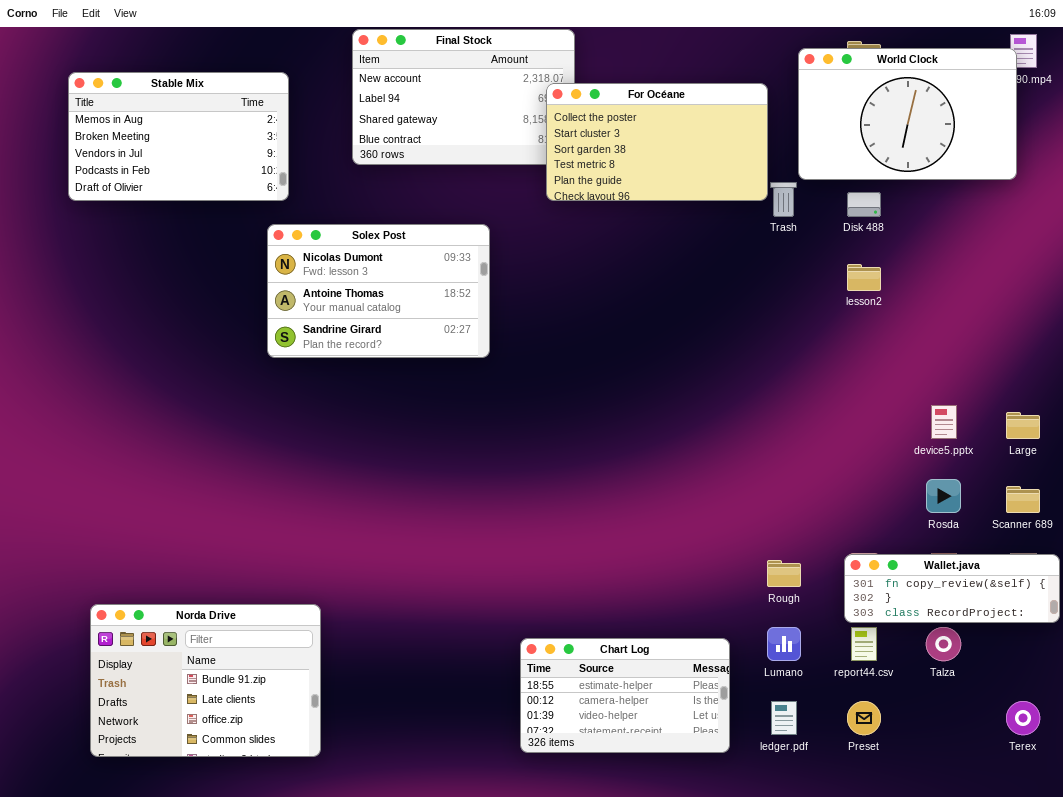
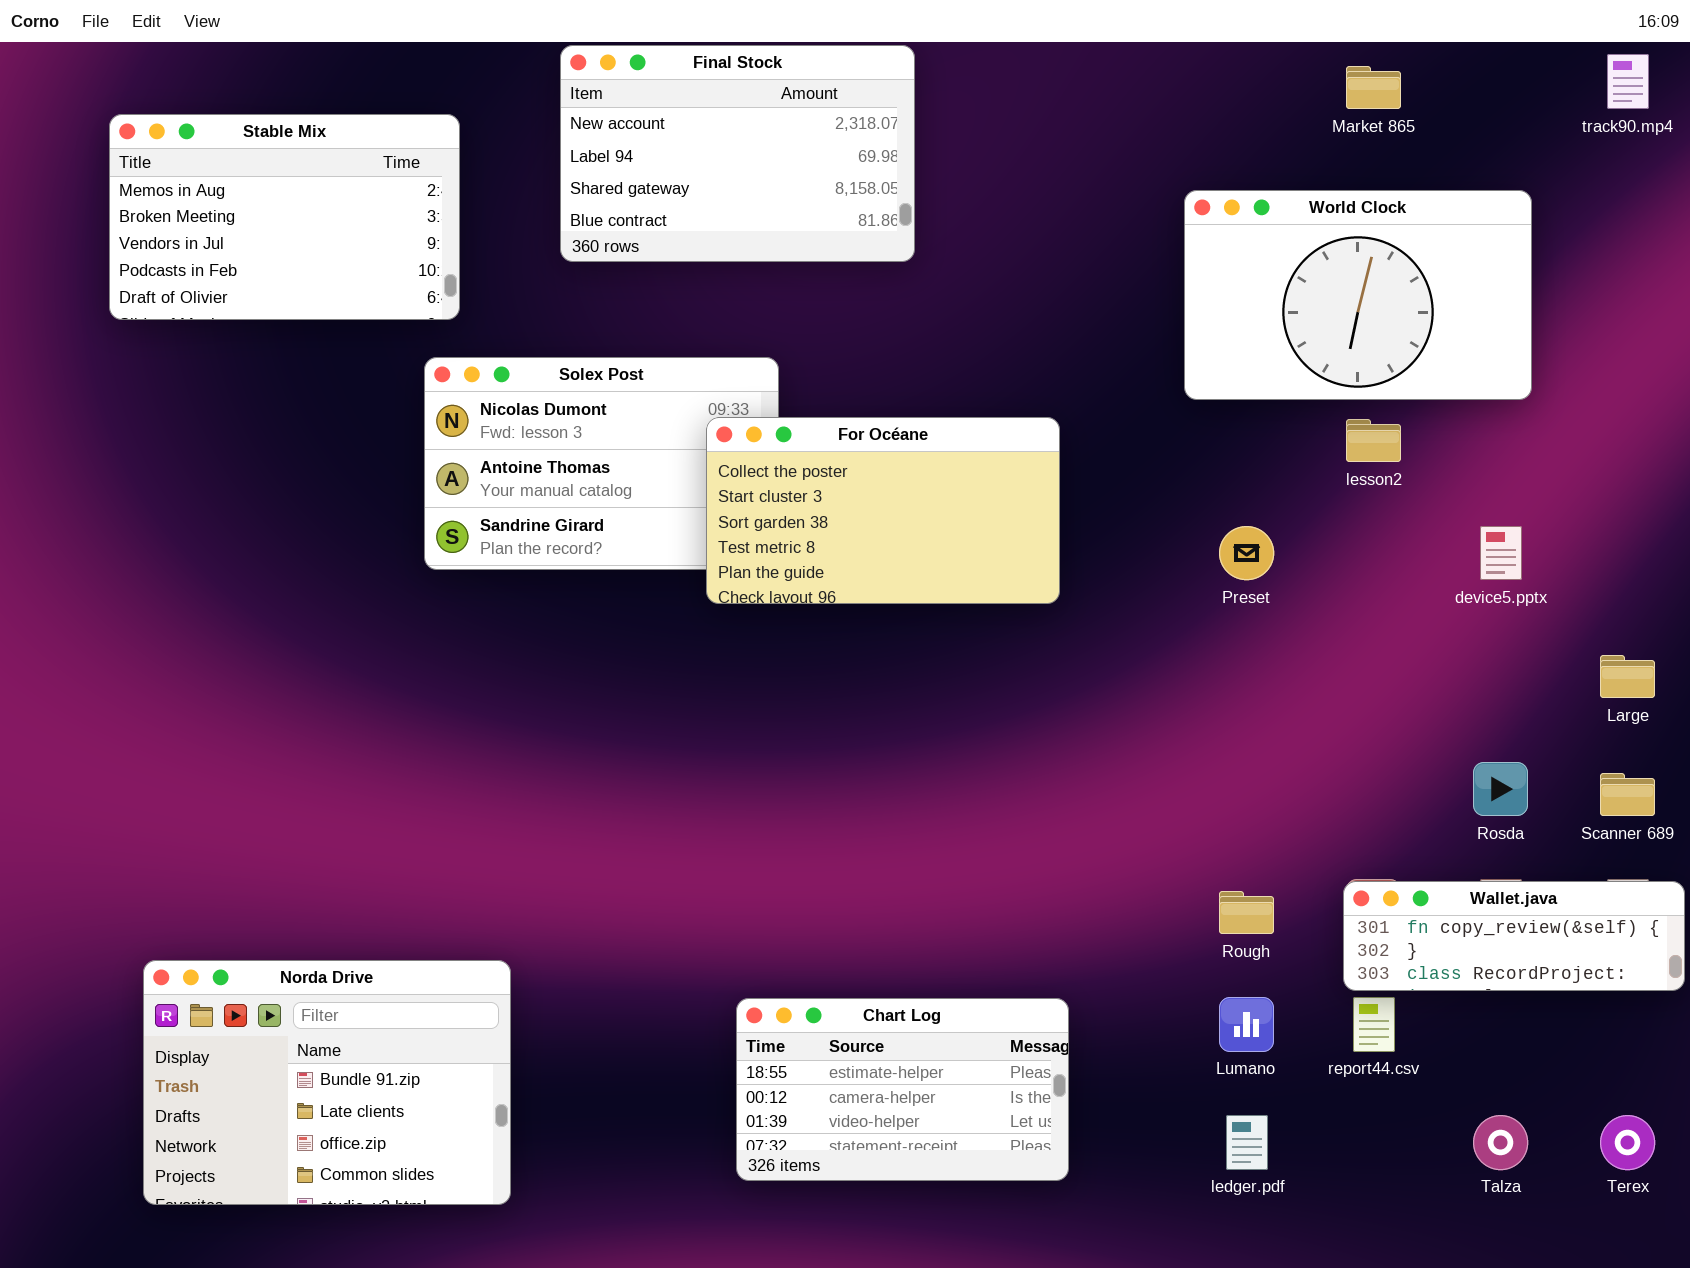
World Clock: [798,48,1017,180] -> [1184,190,1532,400], moved
For Océane: [546,83,768,201] -> [706,417,1060,604], moved
device5.pptx: [931,405,957,439] -> [1480,526,1522,580], moved
Talza: [926,627,961,661] -> [1473,1115,1528,1170], moved
Chart Log: [520,638,730,753] -> [736,998,1069,1181], moved
Preset: [847,701,881,735] -> [1219,526,1274,580], moved

